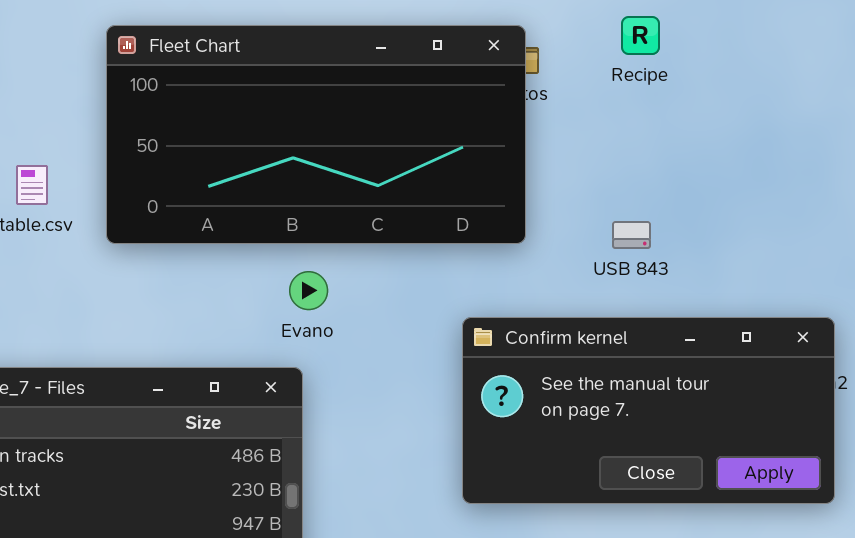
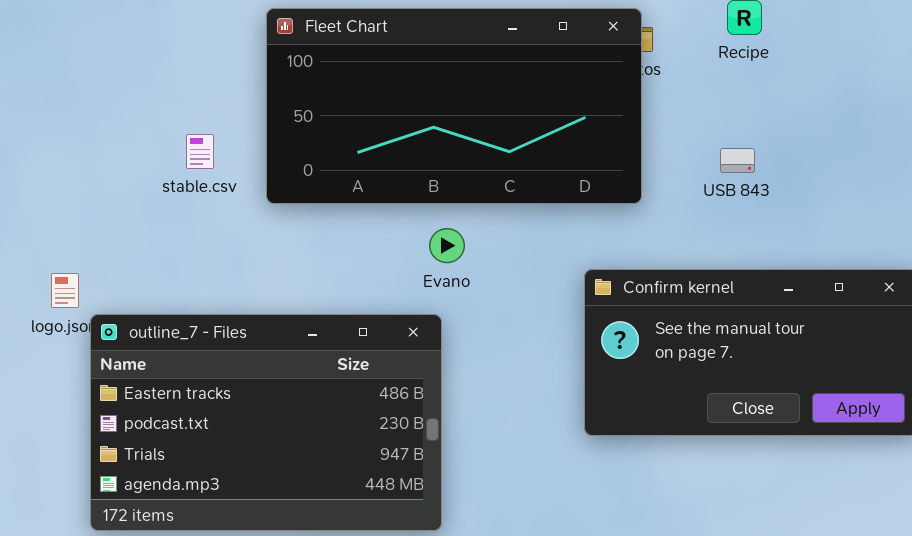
USB 843: [612,221,651,249] -> [720,148,755,173], moved

